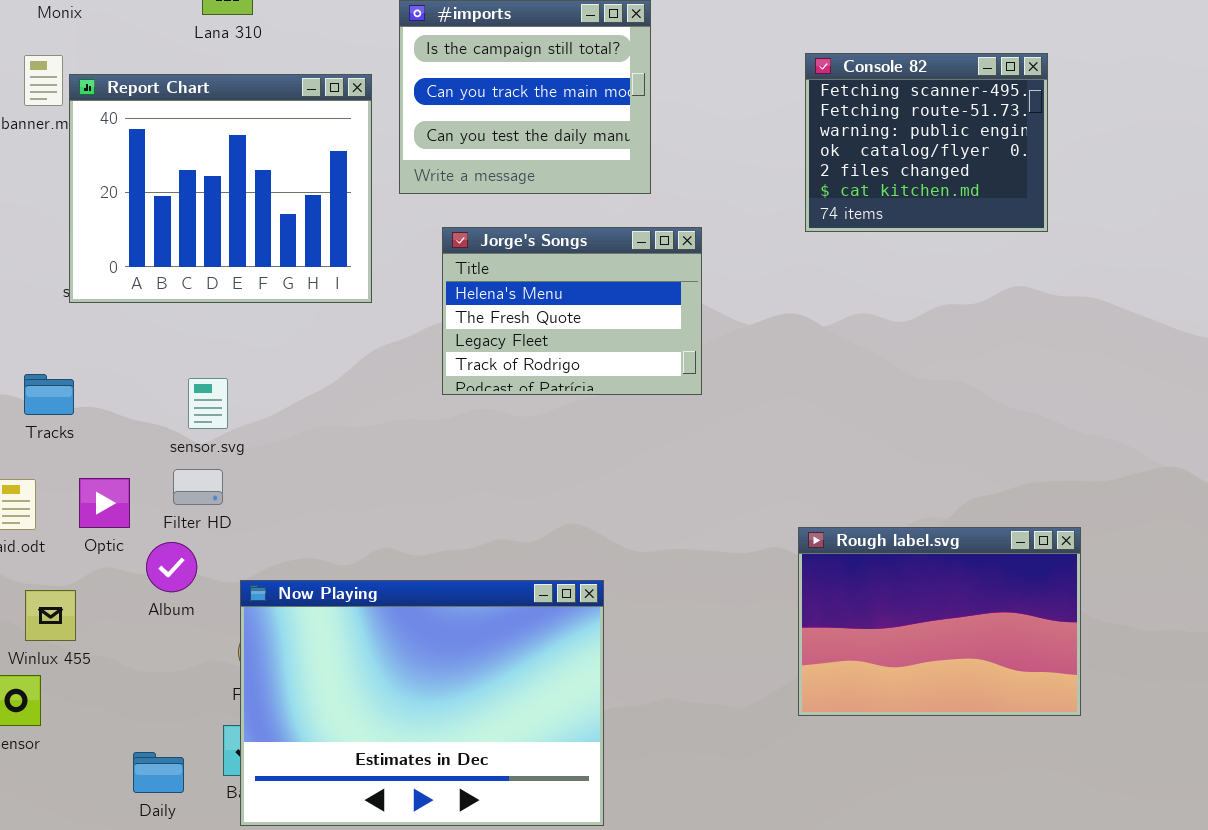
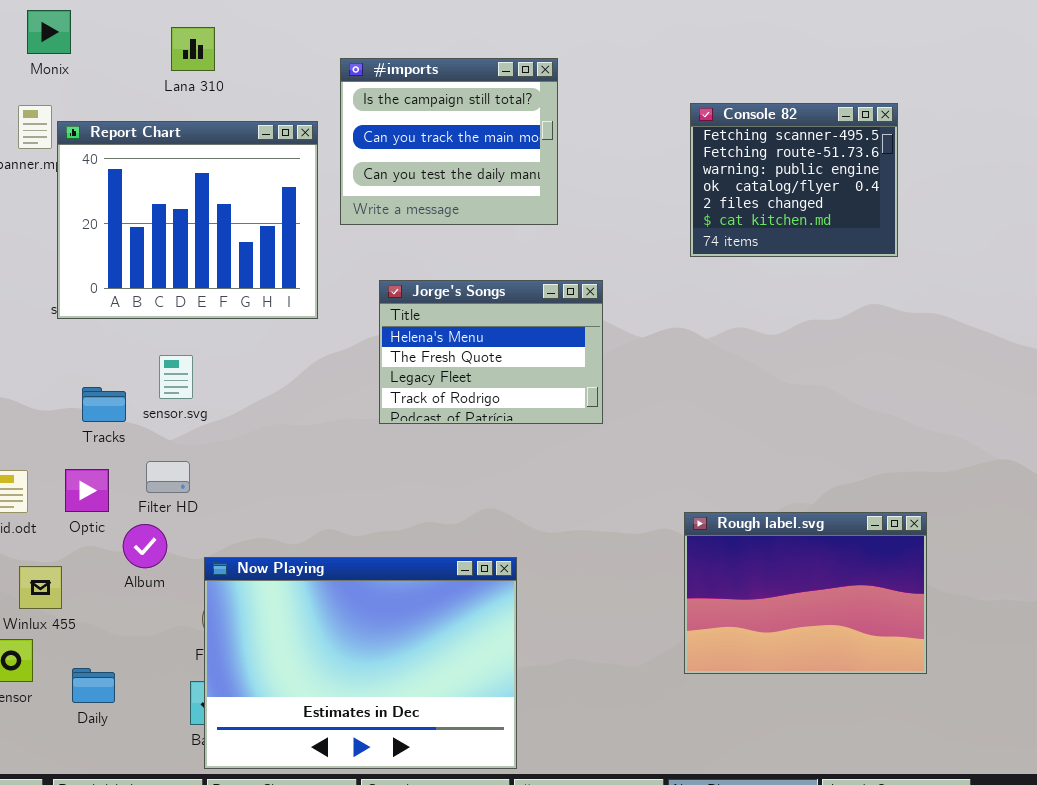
Jorge's Songs: [442,227,702,395] -> [379,280,603,424], moved
Tracks: [24,374,74,415] -> [82,387,126,422], moved
sensor.svg: [188,378,228,429] -> [159,355,193,399], moved
Daily: [133,752,184,793] -> [72,668,115,703], moved

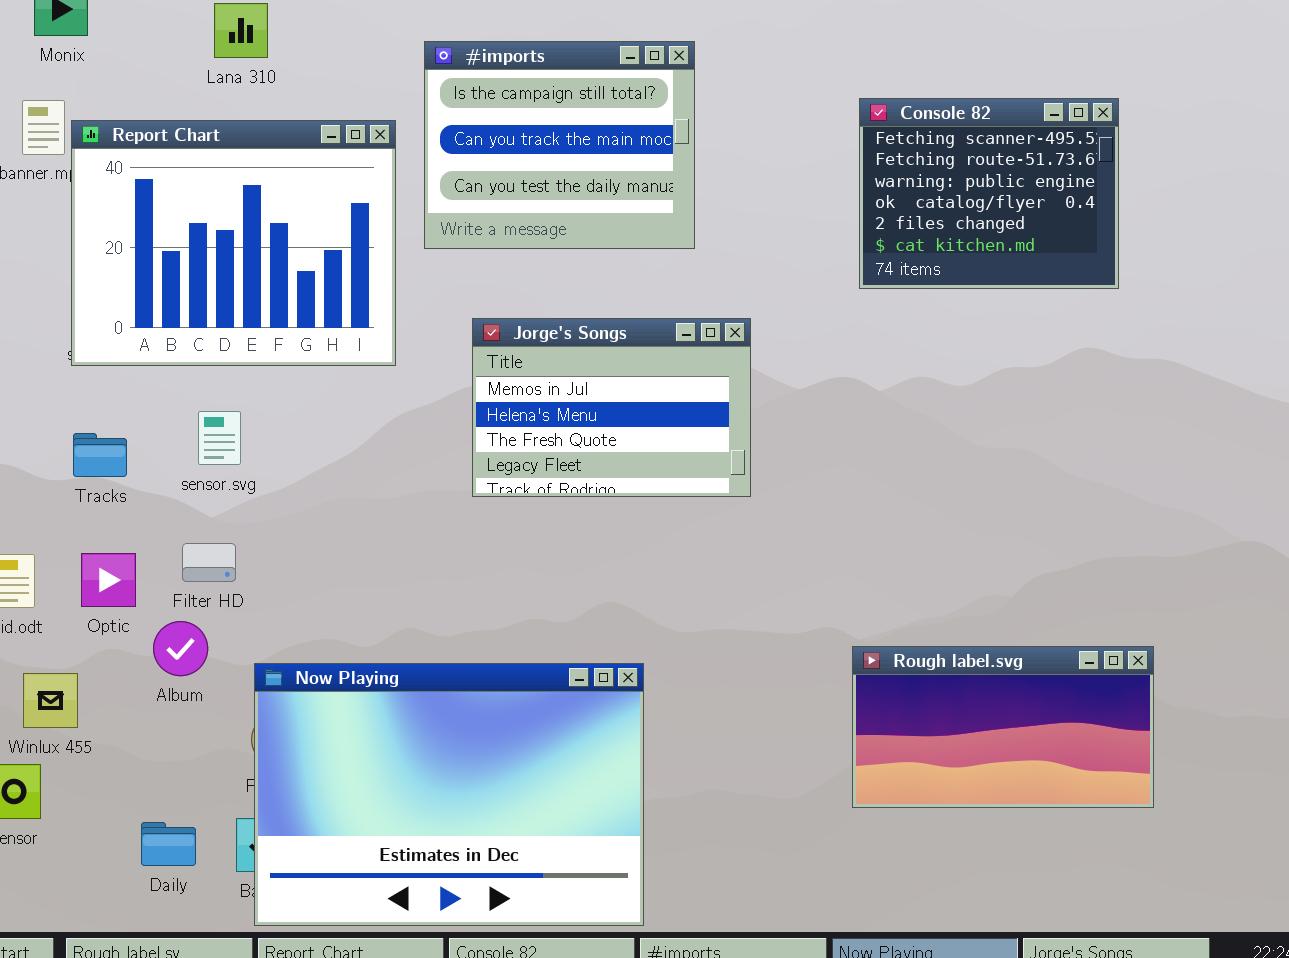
Jorge's Songs: [379,280,603,424] -> [472,318,751,497], scrolled up 1 row
Tracks: [82,387,126,422] -> [73,433,127,477], moved
Rough label.svg: [684,512,927,674] -> [852,646,1154,808], resized
Daily: [72,668,115,703] -> [141,822,196,866], moved

